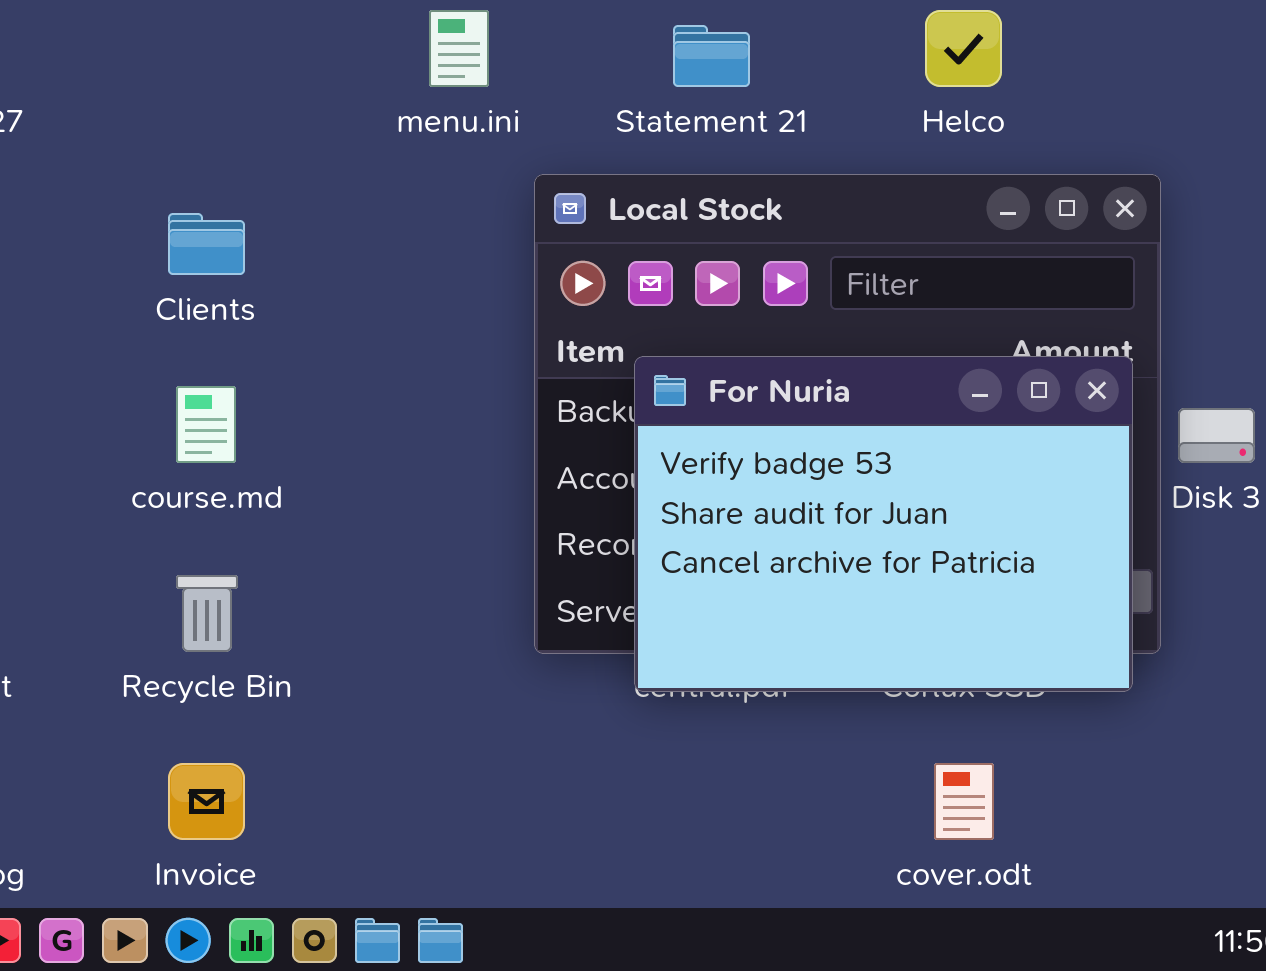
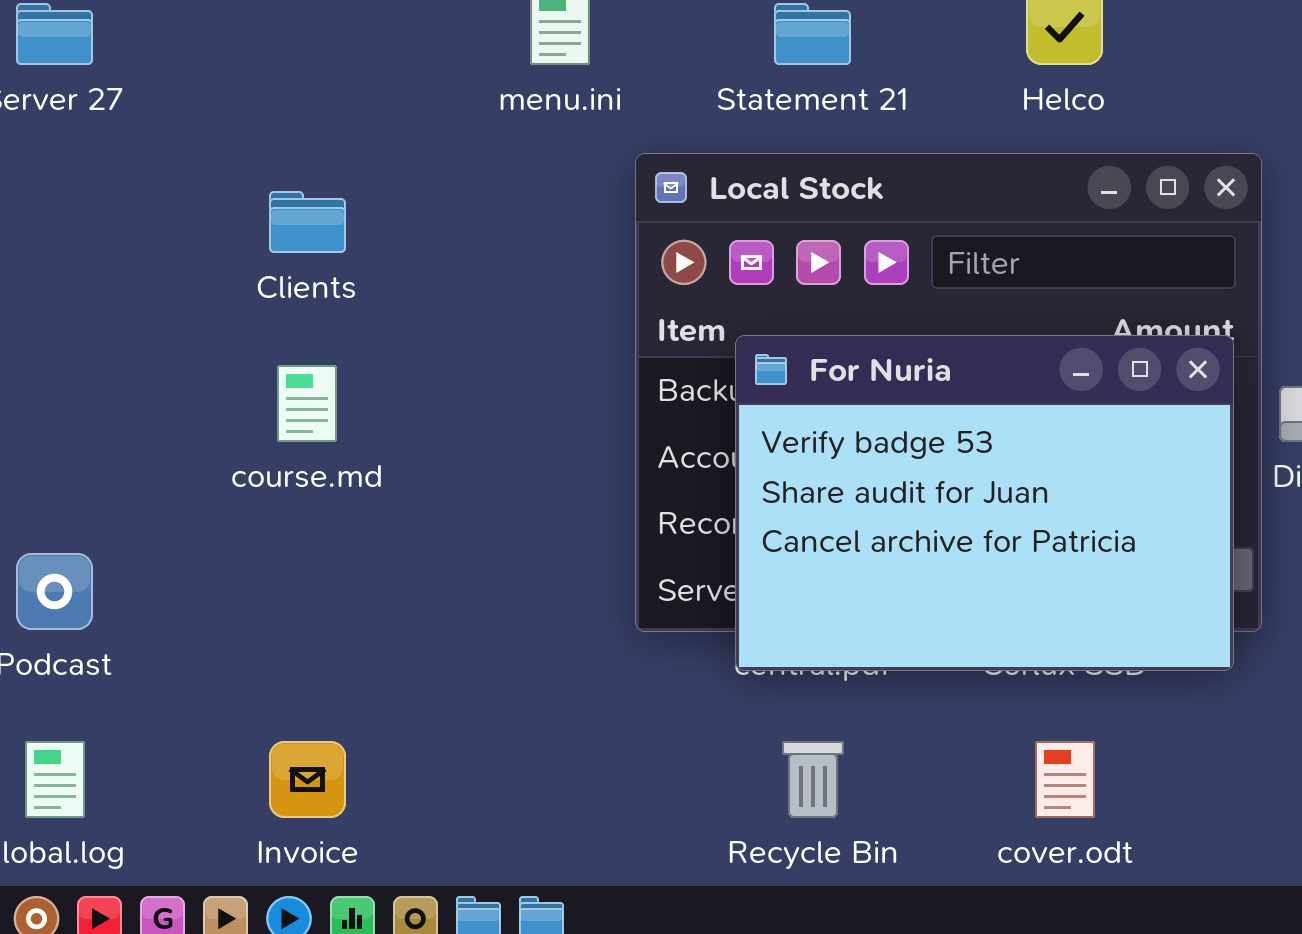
Recycle Bin: [176,575,238,652] -> [782,741,844,818], moved

